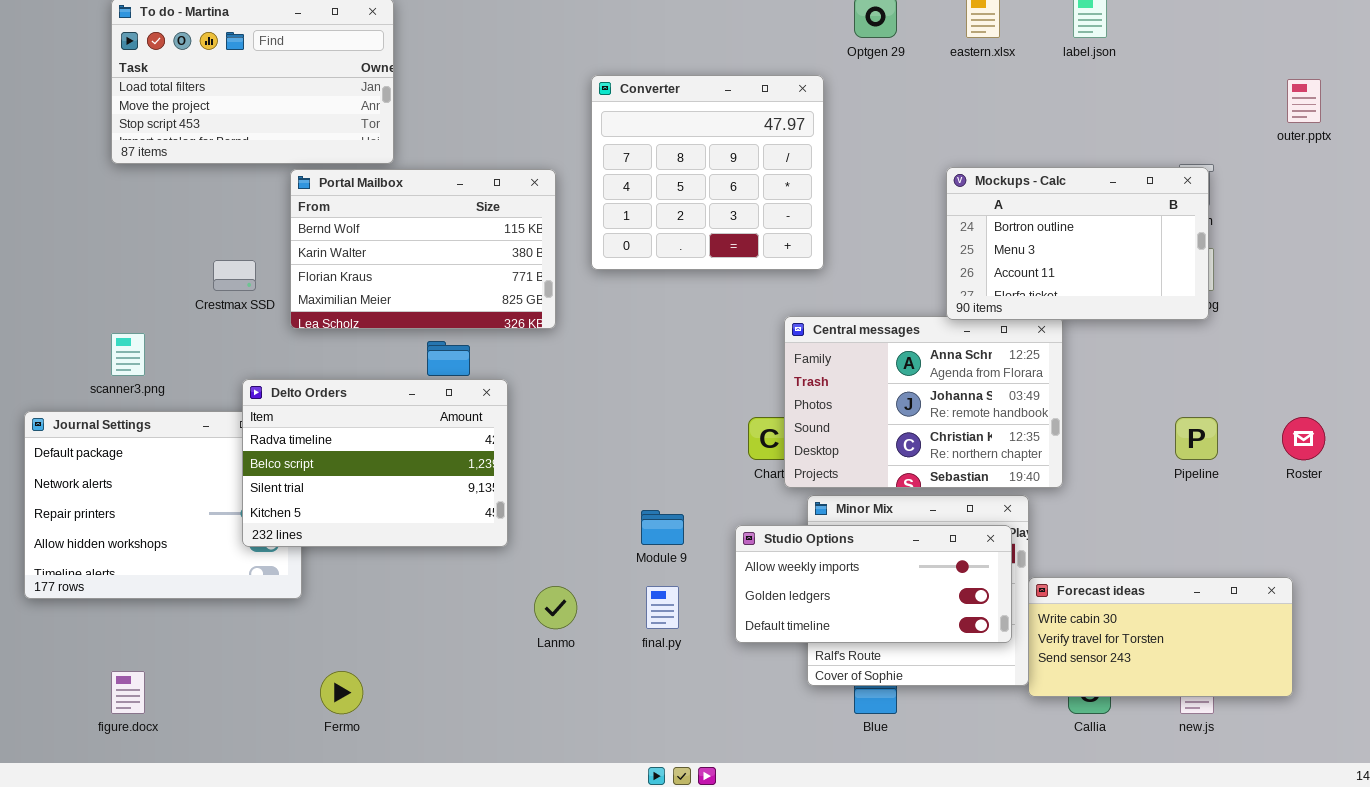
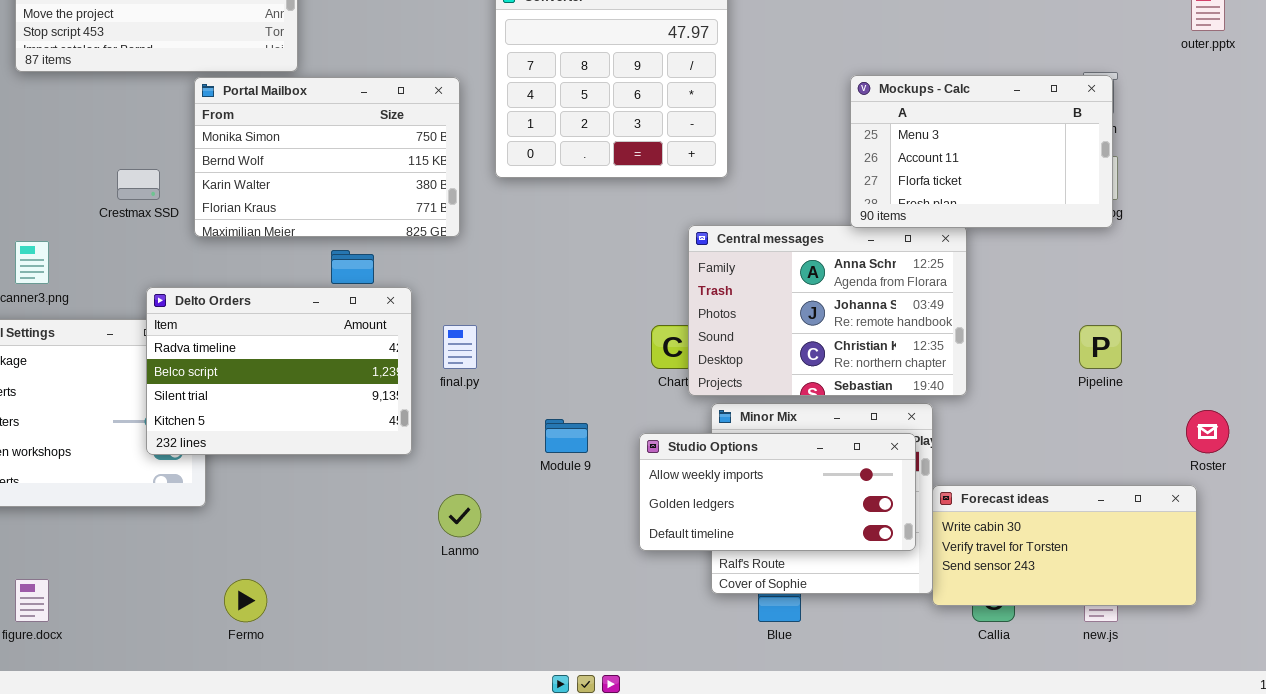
Mockups - Calc: [946,167,1209,320] -> [850,75,1113,228], scrolled down 1 row
Portal Mailbox: [290,169,556,329] -> [194,77,460,237], scrolled up 1 row
Roster: [1282,417,1325,460] -> [1186,410,1229,453], moved
final.py: [646,586,679,629] -> [443,325,477,369], moved

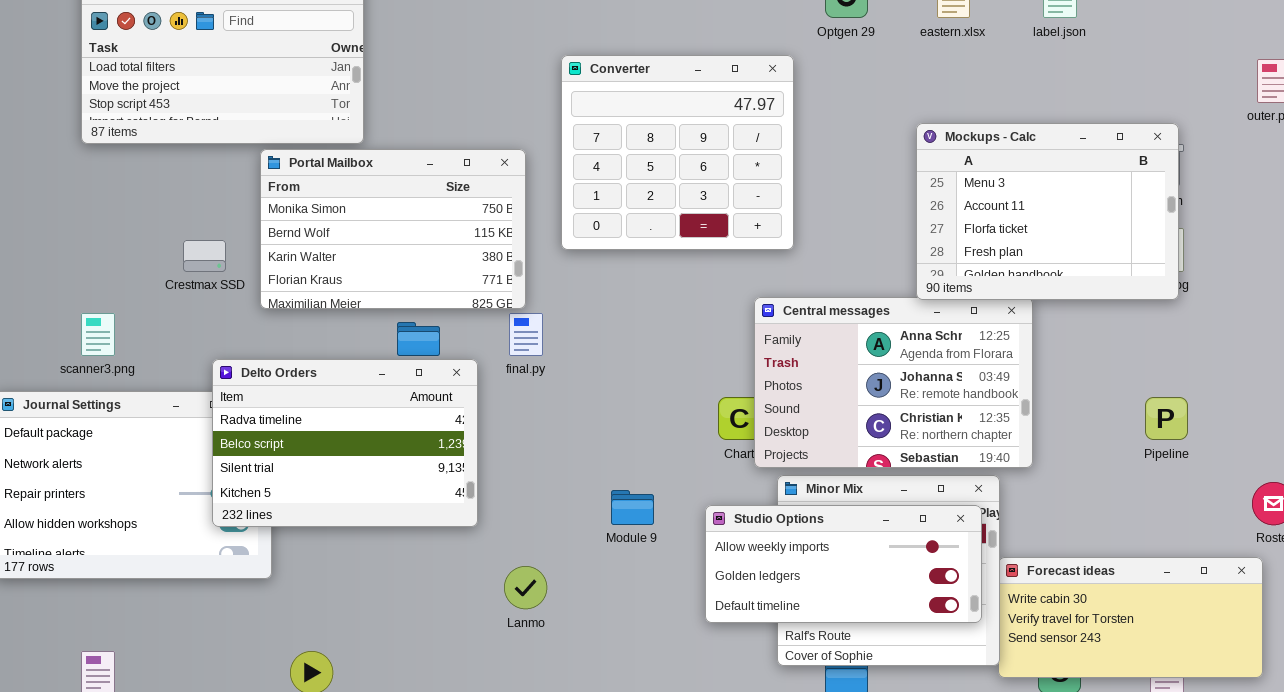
Mockups - Calc: [850,75,1113,228] -> [916,123,1179,300], resized
final.py: [443,325,477,369] -> [509,313,543,356], moved

